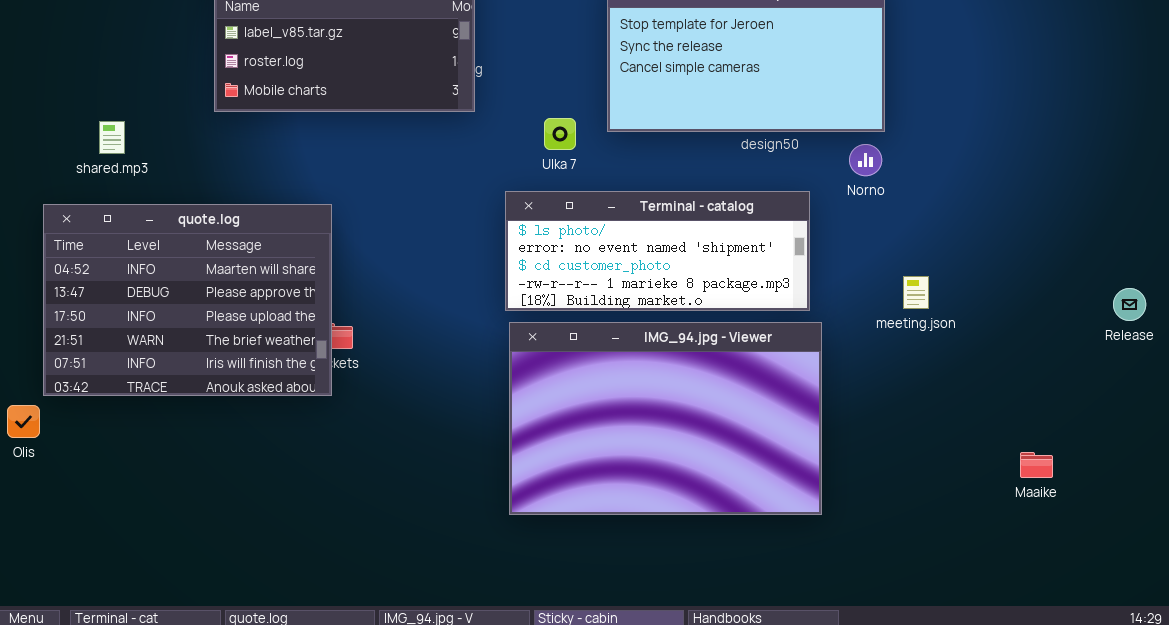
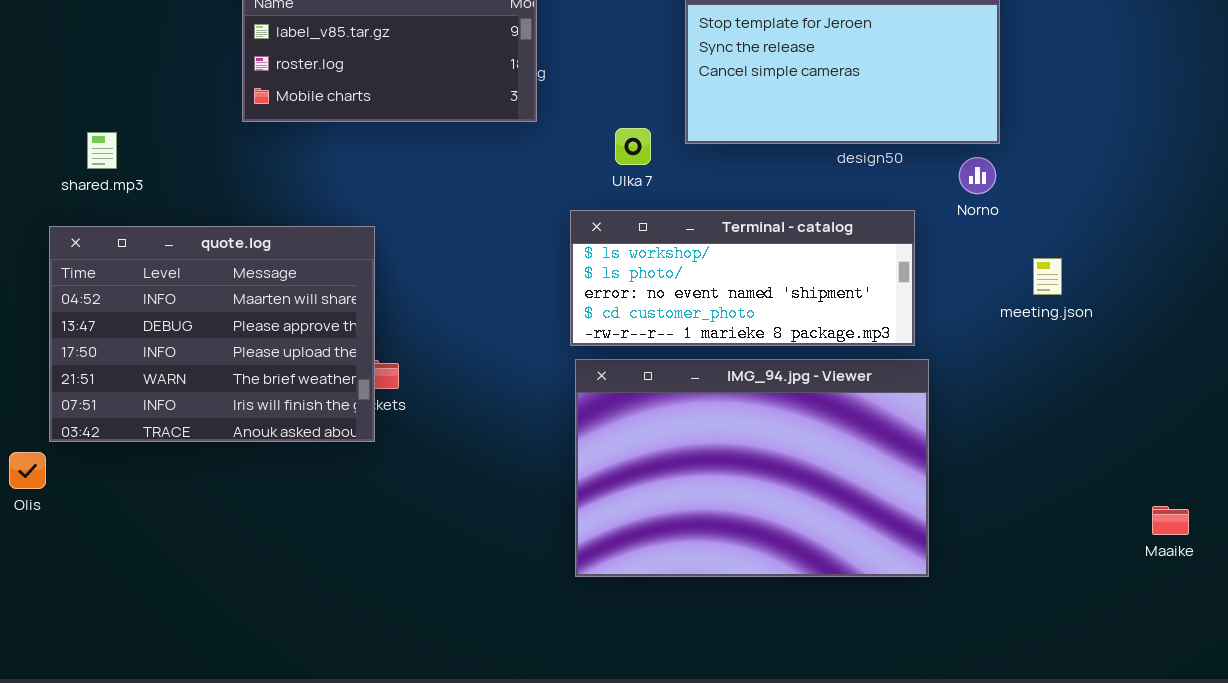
shared.mp3: [99,121,125,154] -> [87,132,117,169], moved
Terminal - catalog: [505,191,810,311] -> [570,210,915,346], scrolled up 1 row
meeting.json: [903,276,929,309] -> [1033,258,1062,295], moved

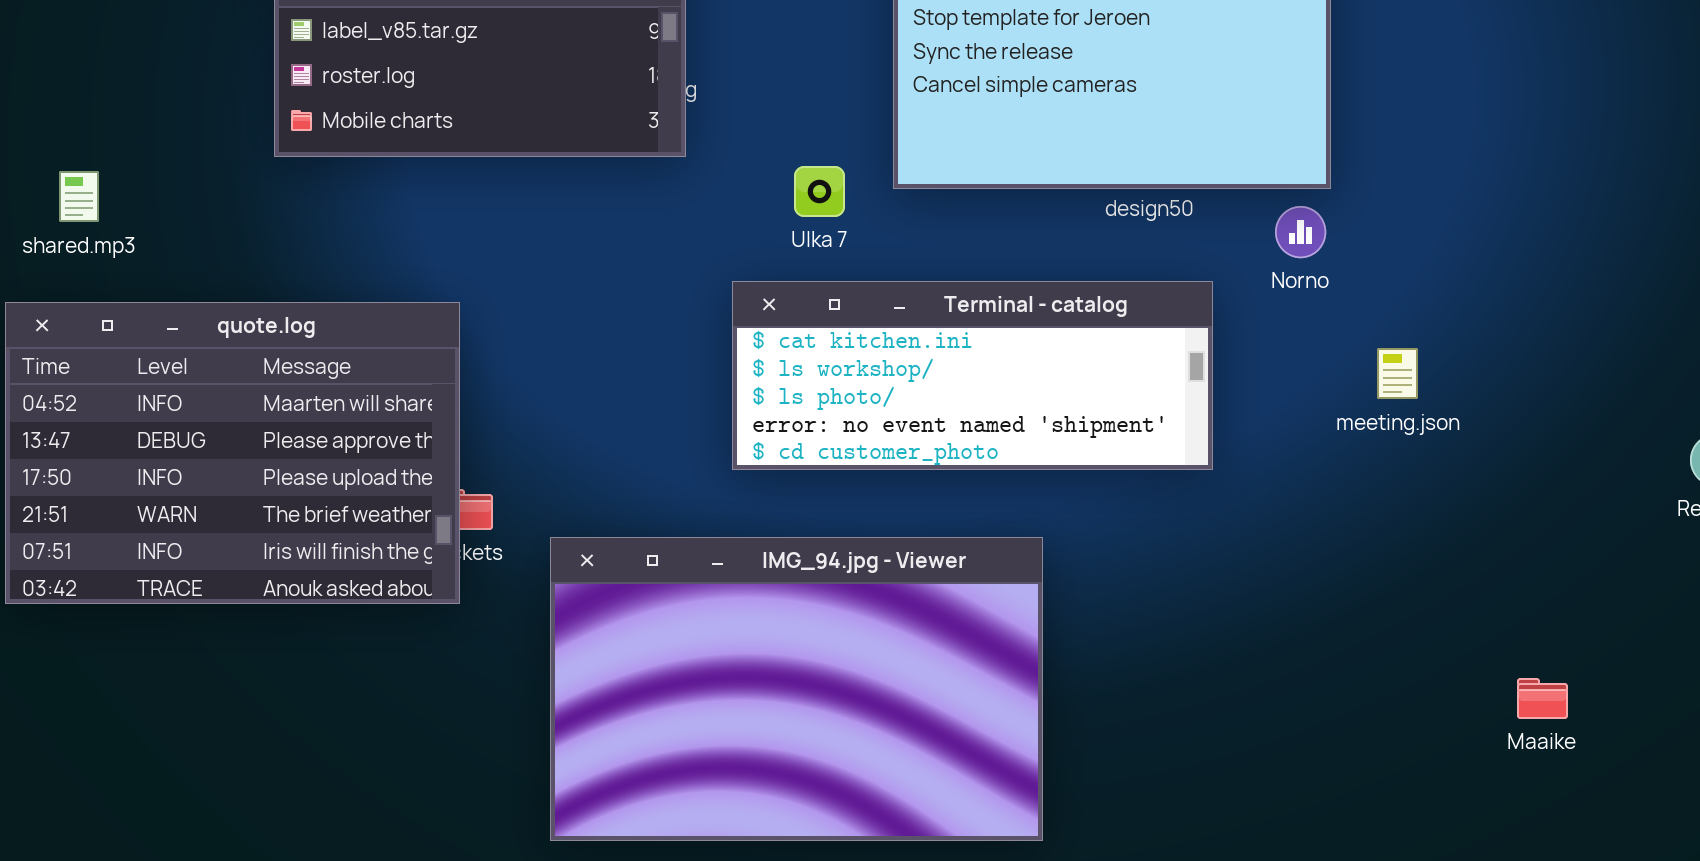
Terminal - catalog: [570,210,915,346] -> [732,281,1213,470], scrolled up 1 row
IMG_94.jpg - Viewer: [575,359,929,577] -> [550,537,1043,841], moved
Maaike: [1152,506,1189,535] -> [1517,678,1568,719], moved

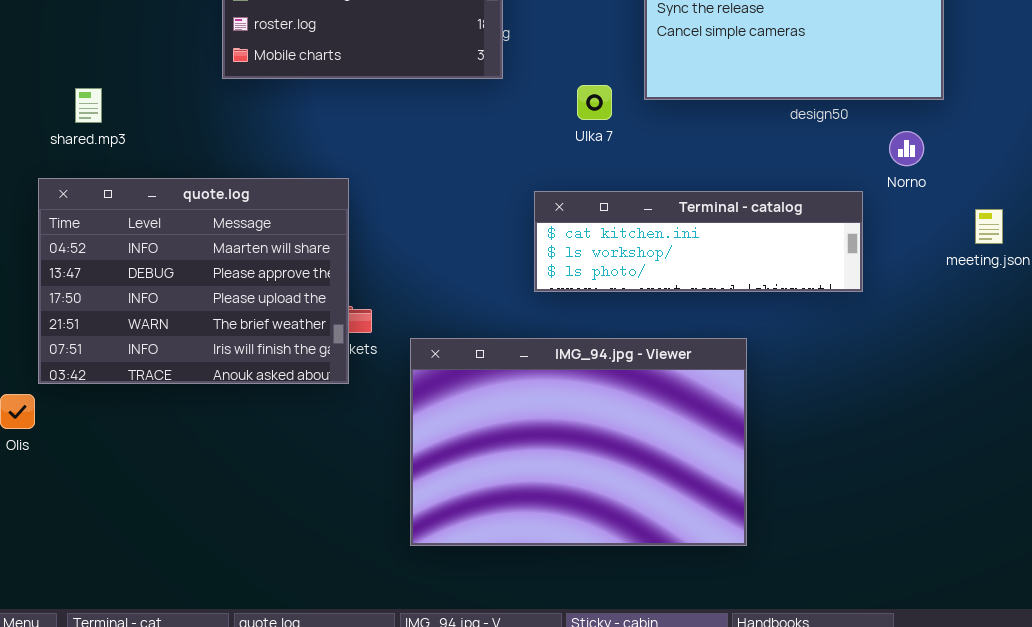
Norno: [1275,206,1326,258] -> [889,131,924,166], moved
Terminal - catalog: [732,281,1213,470] -> [534,191,863,292], resized

